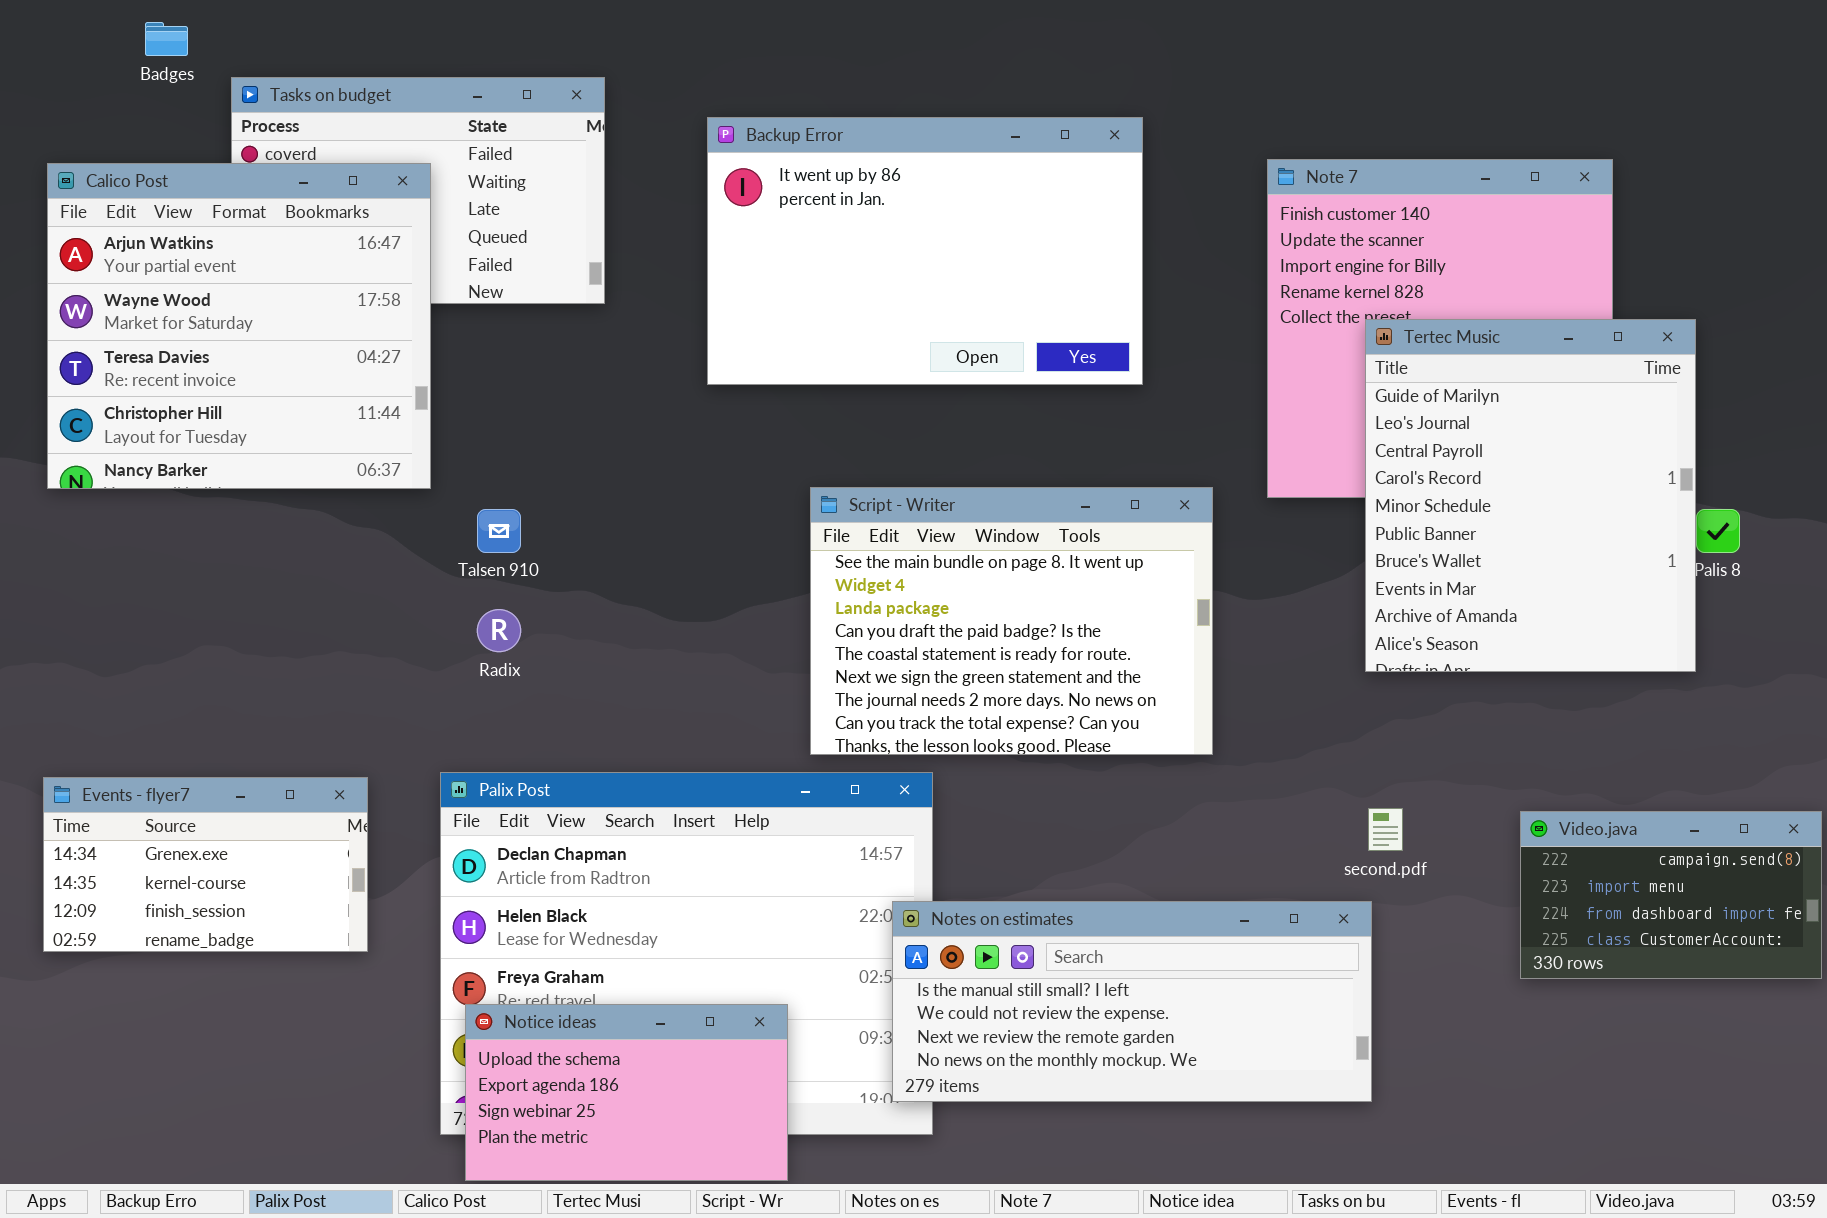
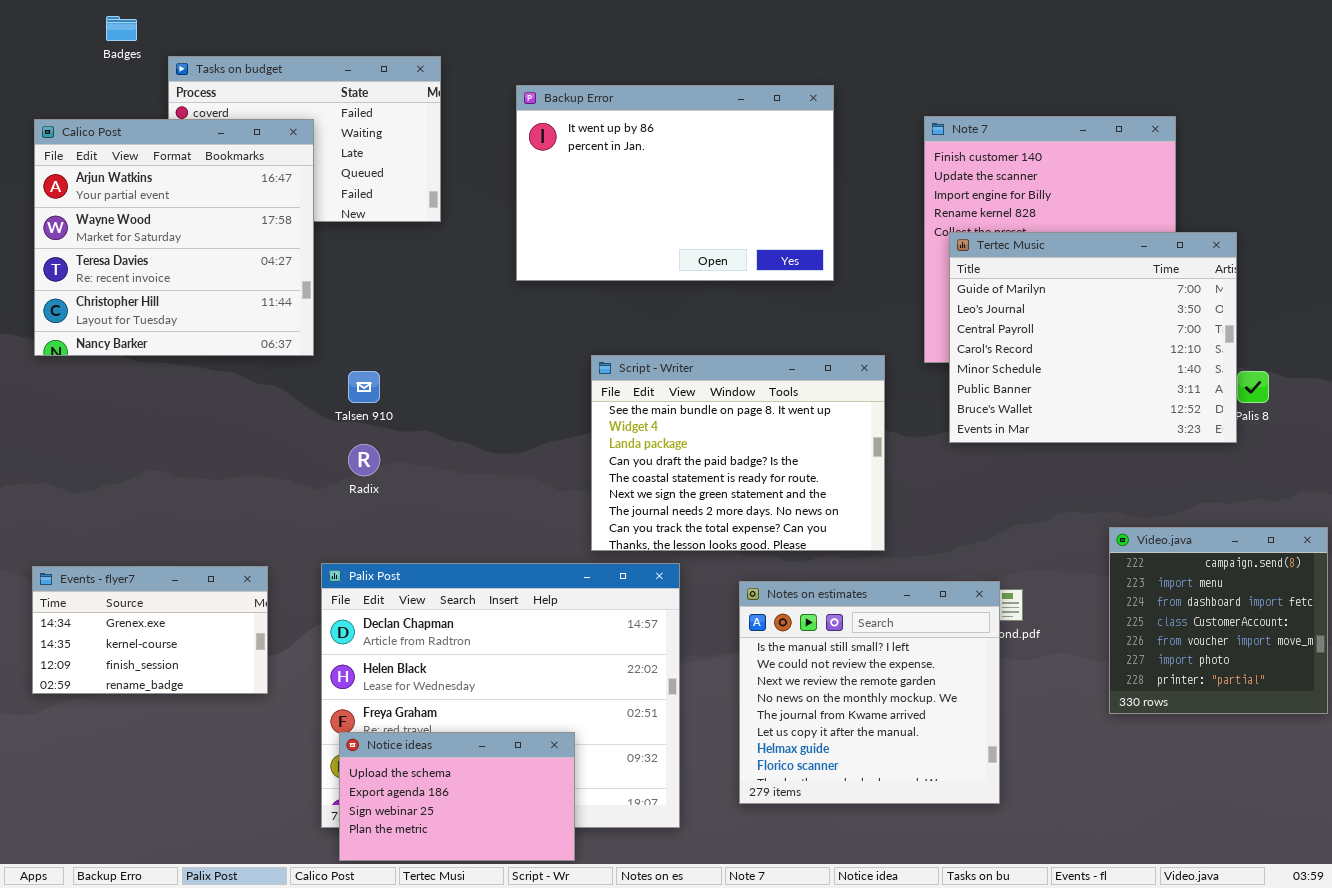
Tertec Music: [1365,319,1696,672] -> [949,232,1237,443], resized
Video.java: [1520,811,1822,979] -> [1109,527,1328,714], resized
Notes on estimates: [892,901,1372,1102] -> [739,581,1000,804], resized

